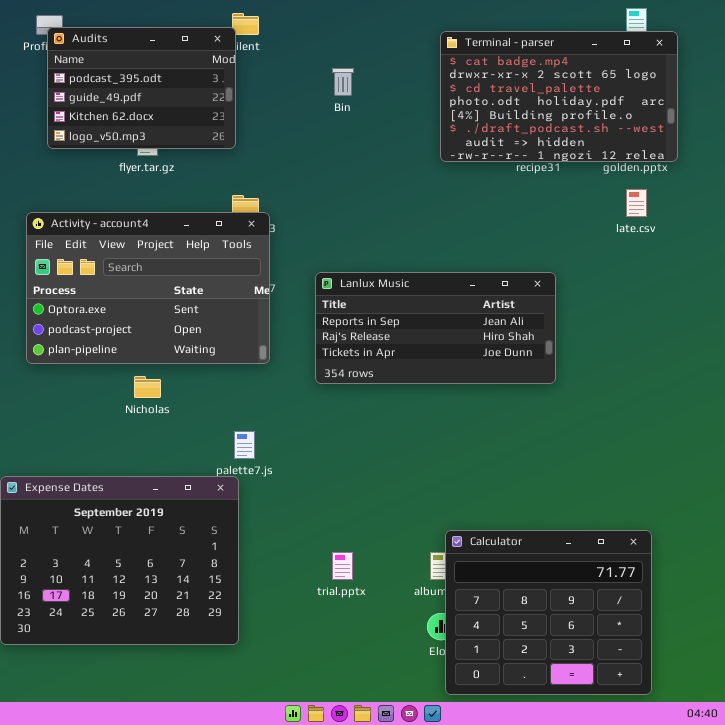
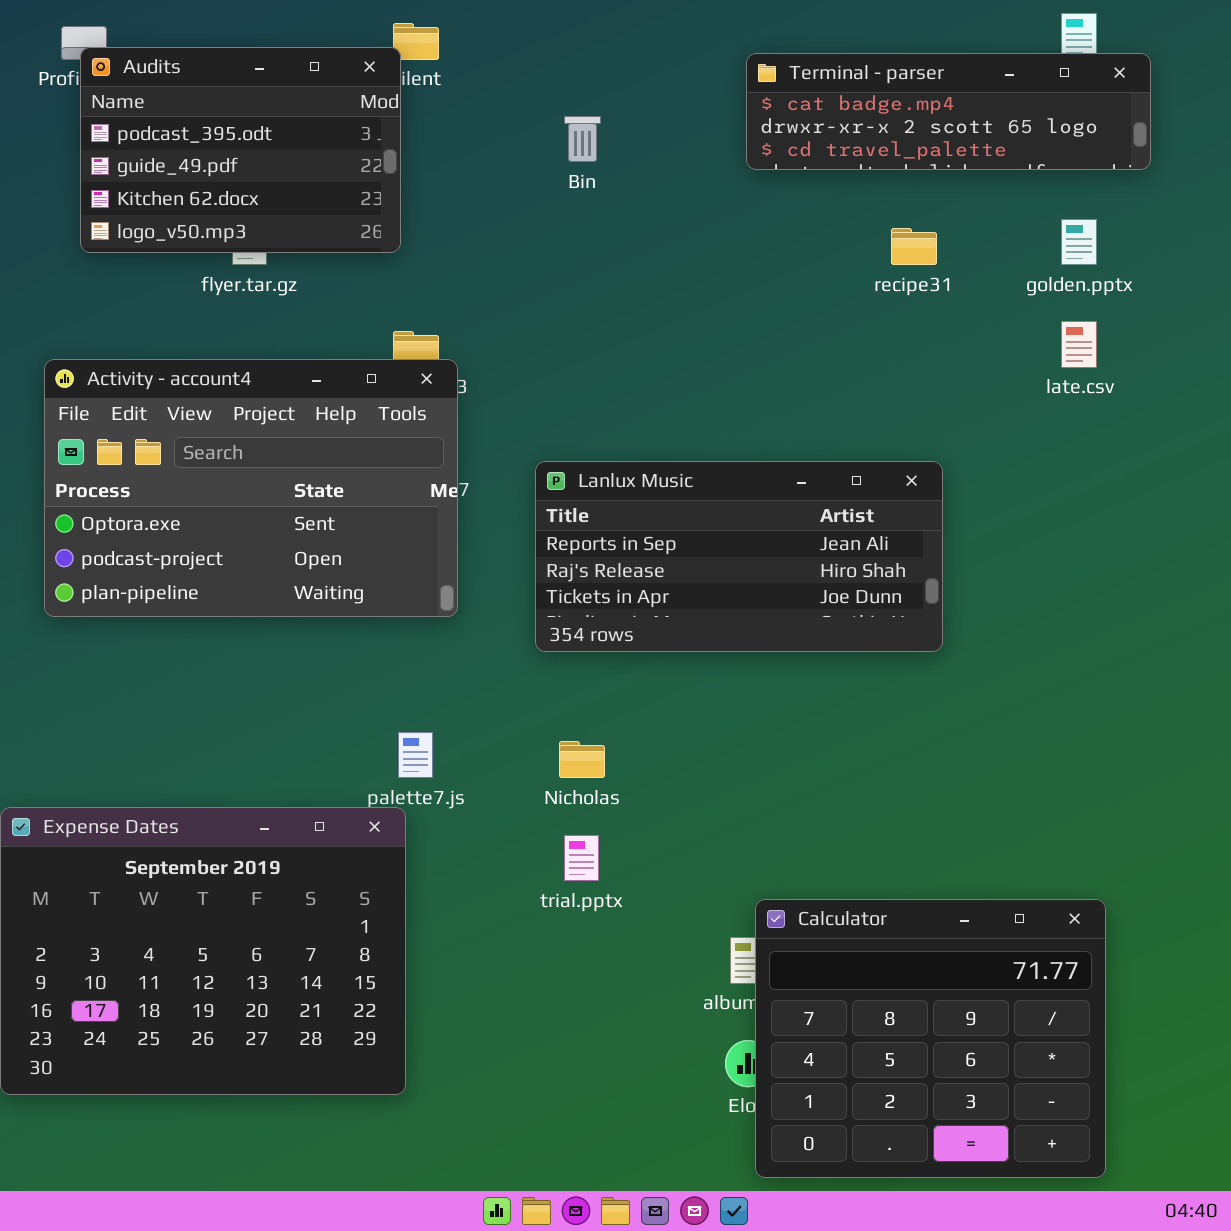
Terminal - parser: [440,31,678,162] -> [746,53,1151,170], resized
Nicholas: [134,376,161,398] -> [559,741,605,778], moved
trial.pptx: [332,552,353,580] -> [564,835,599,881], moved

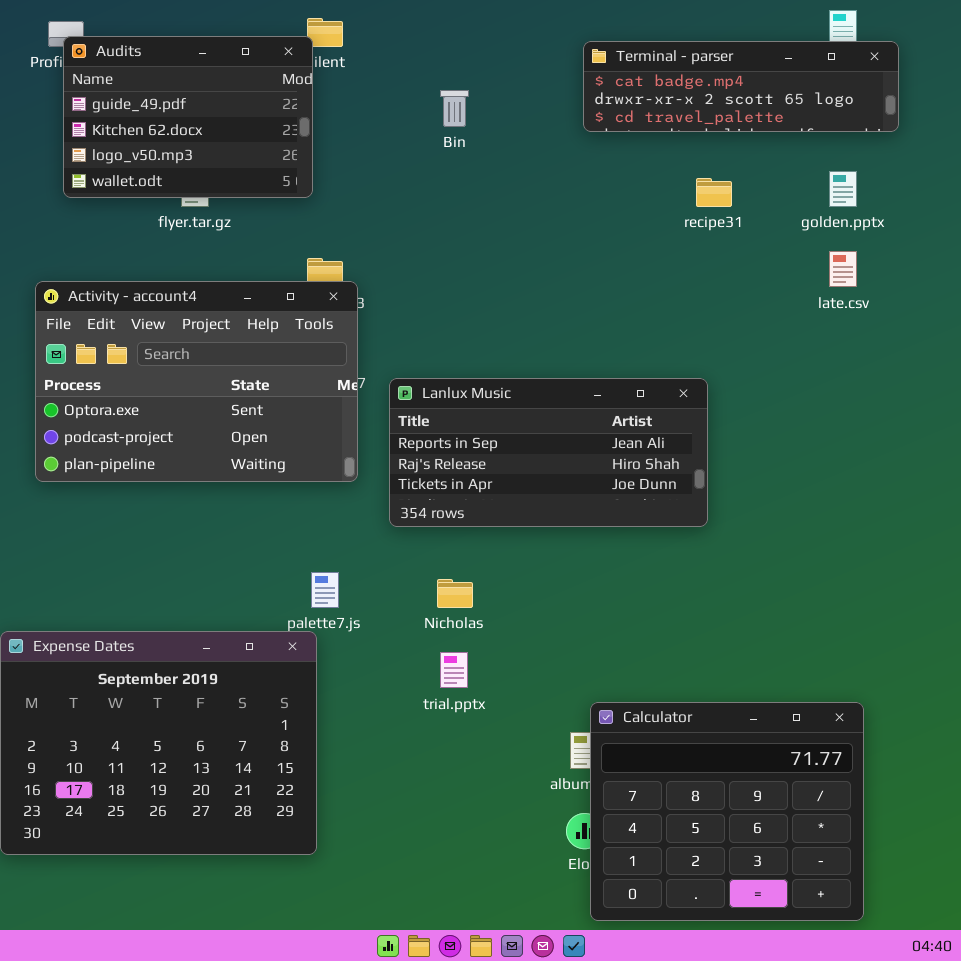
Audits: [80,47,401,253] -> [63,36,313,198], scrolled down 1 row
Lanlux Music: [535,461,943,652] -> [389,378,708,527], moved

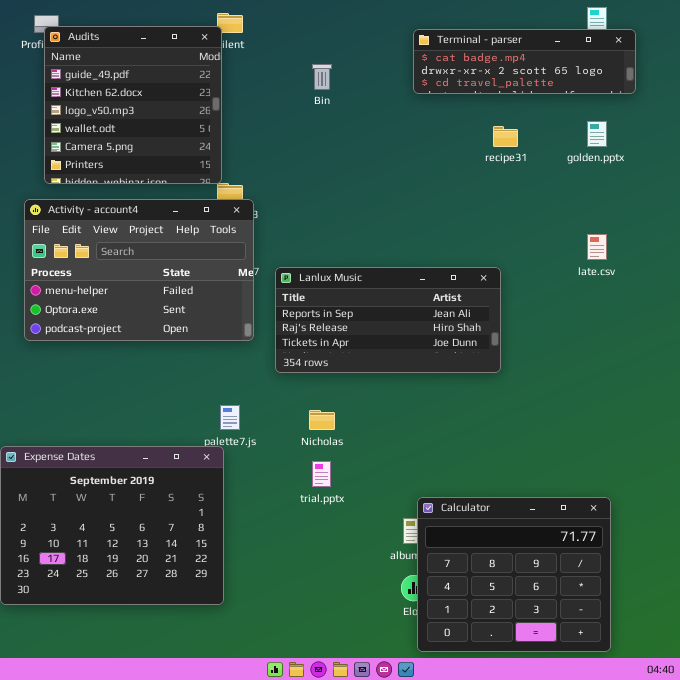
Audits: [63,36,313,198] -> [44,26,222,184], resized
late.csv: [829,251,857,287] -> [587,234,607,260], moved
Activity - account4: [35,281,358,482] -> [24,199,254,341], scrolled up 1 row

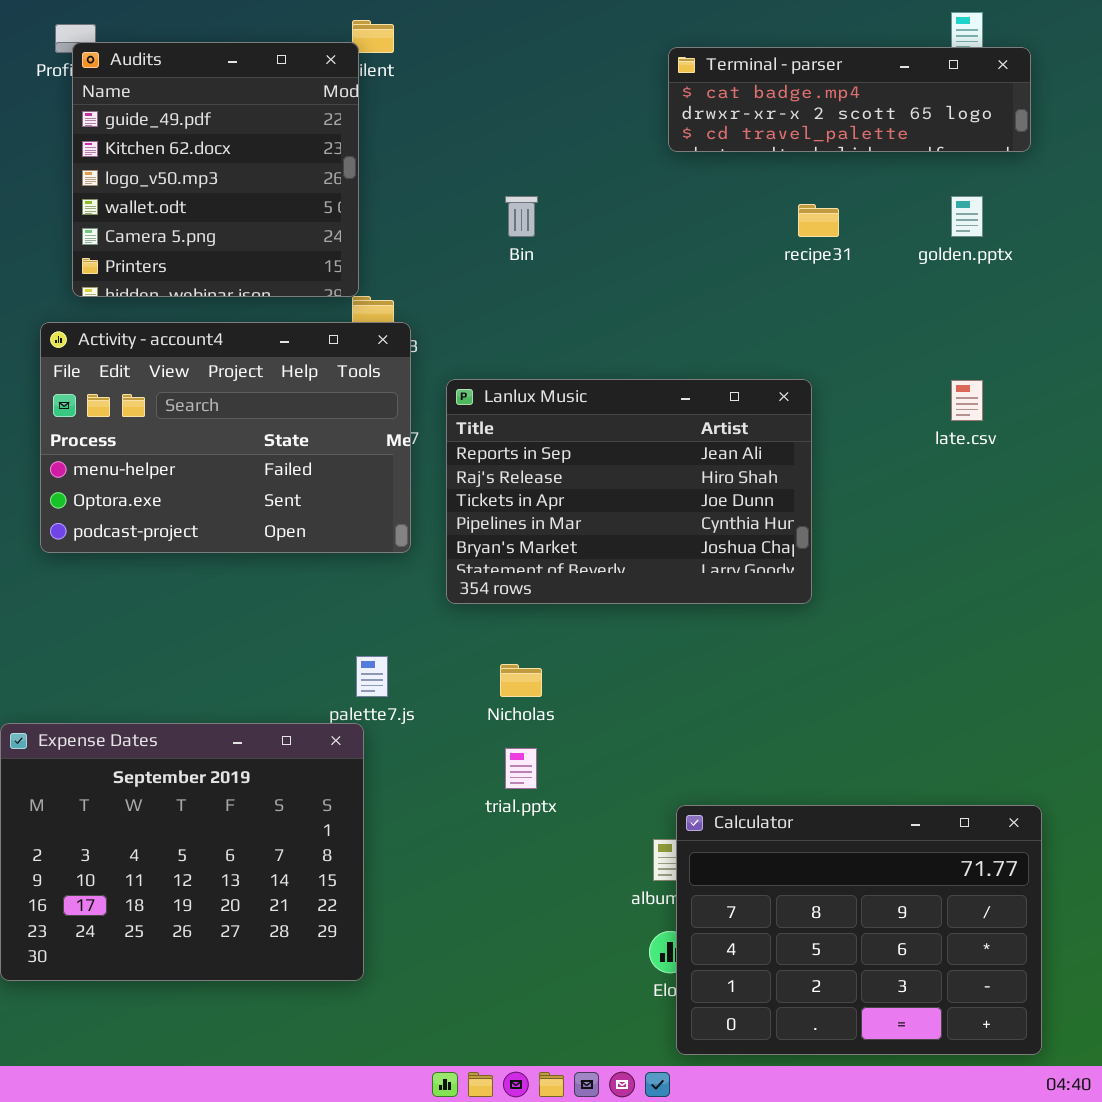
Bin: [312,64,332,90] -> [505,196,538,237], moved
Lanlux Music: [275,267,501,373] -> [446,379,812,604], resized
Calculator: [417,497,611,652] -> [676,805,1042,1055], resized

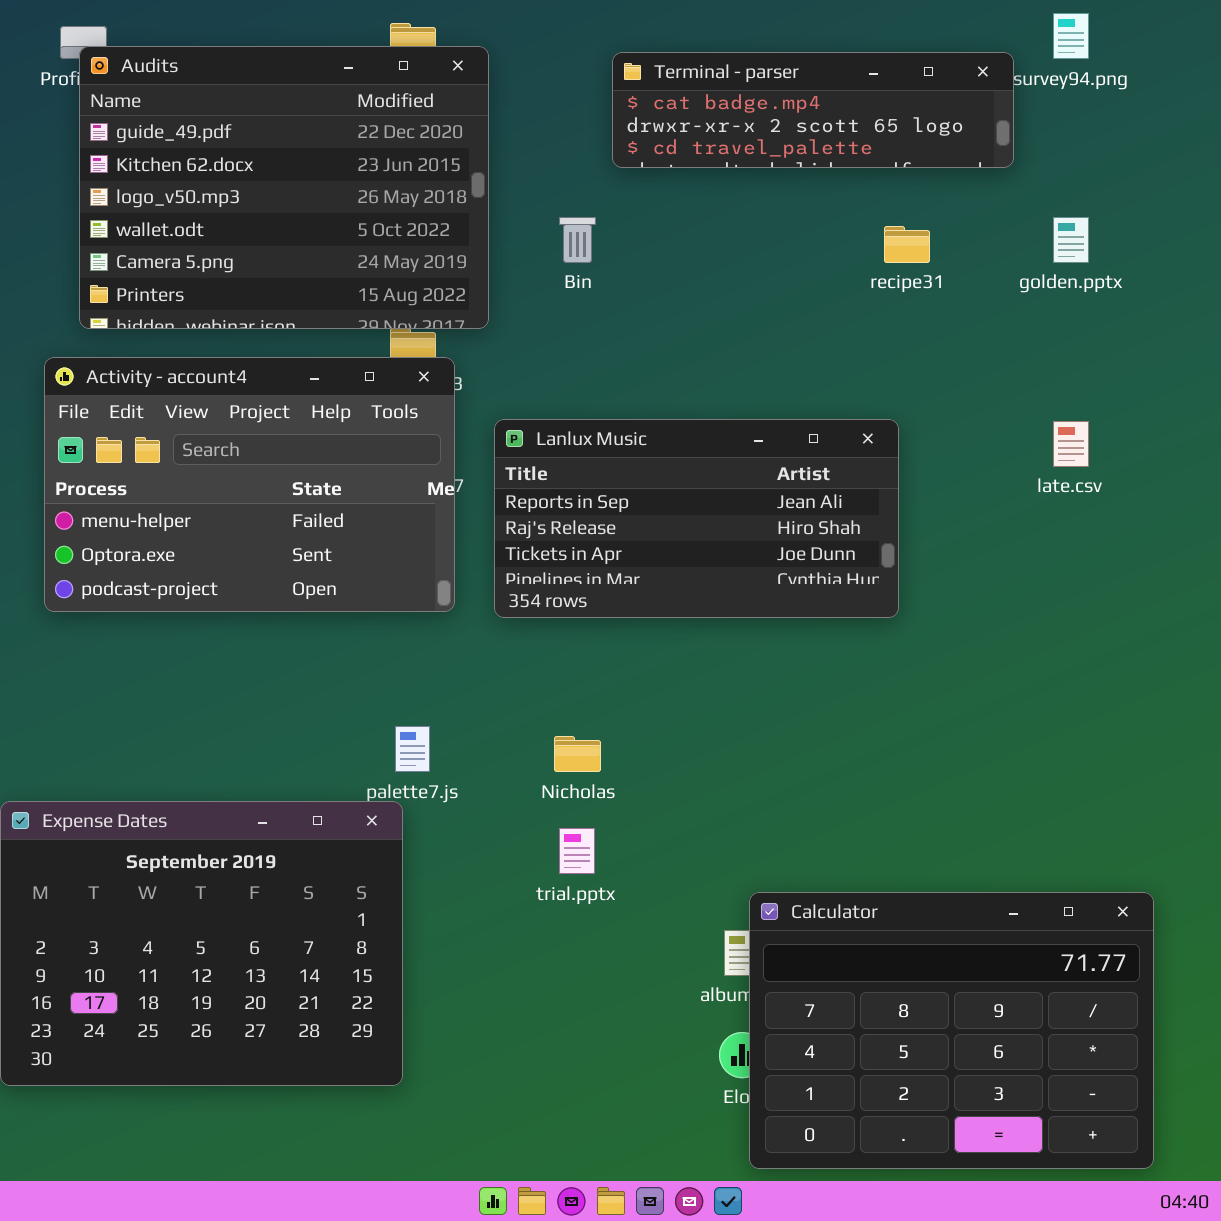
Audits: [72,42,359,297] -> [79,46,489,329], resized
Terminal - parser: [668,47,1031,152] -> [612,52,1014,168], moved
Lanlux Music: [446,379,812,604] -> [494,419,899,618], resized

